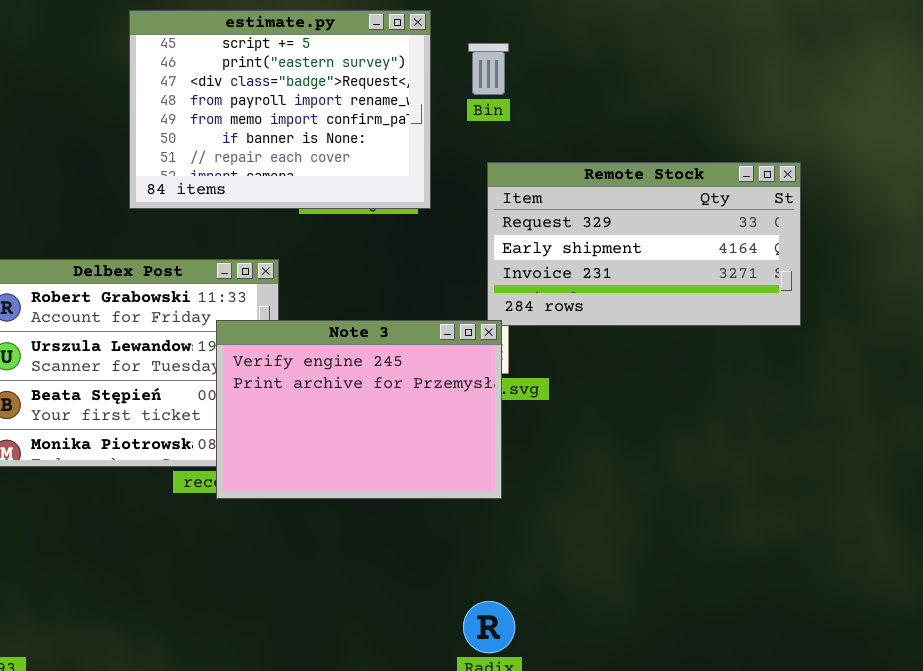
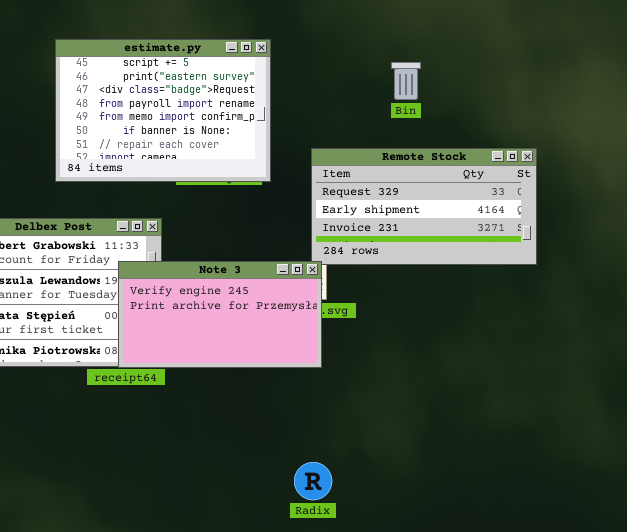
Bin: [468,43,509,95] -> [391,62,421,100], moved
Note 3: [216,320,502,499] -> [118,261,322,368], resized

